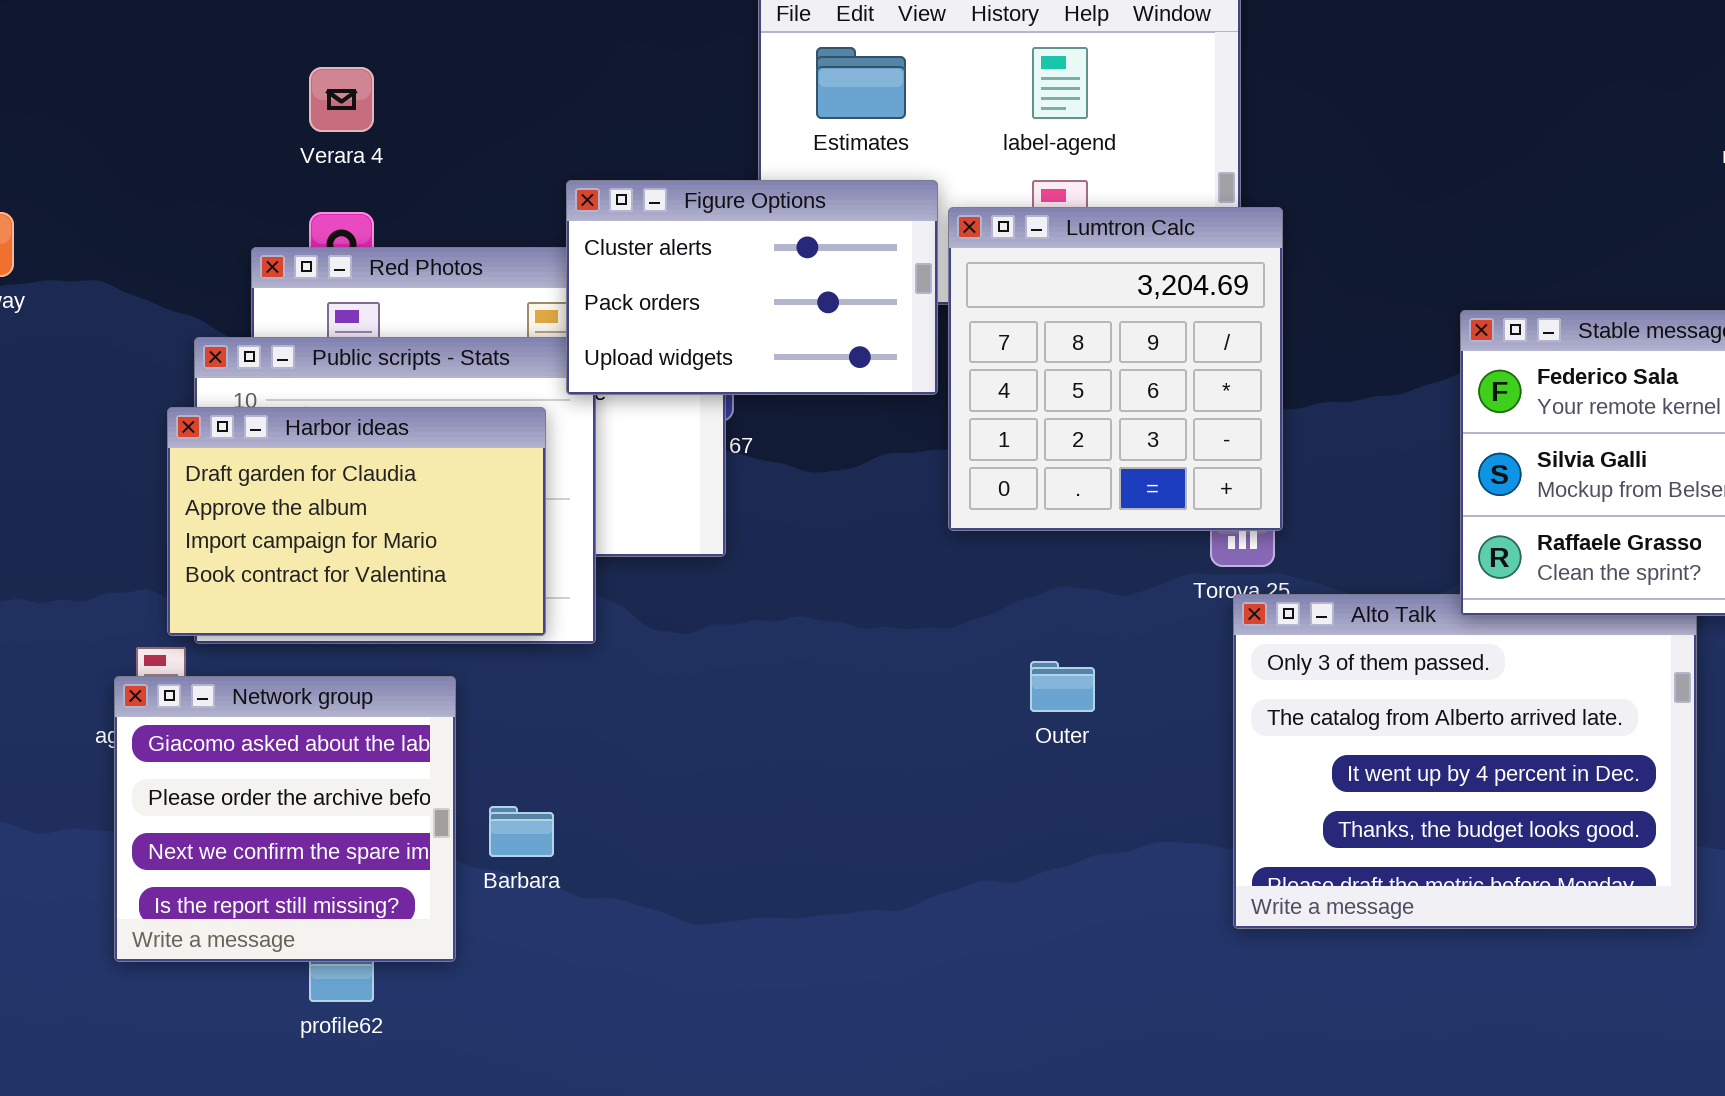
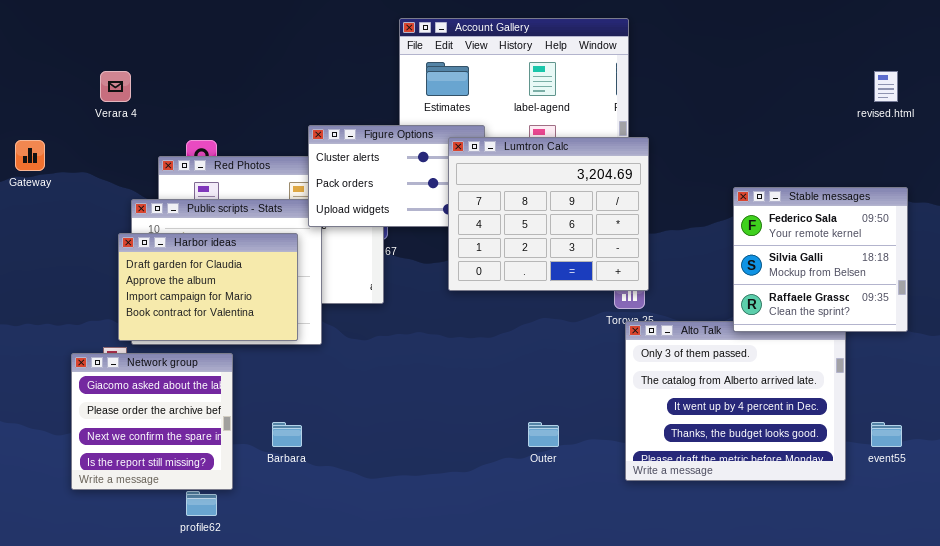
Verara 4: [309,67,374,132] -> [100,71,131,102], moved
Lumtron Calc: [948,207,1283,531] -> [448,137,649,291], resized
Outer: [1030,661,1095,712] -> [528,422,559,447], moved
Network group: [114,676,456,962] -> [71,353,233,490], moved

